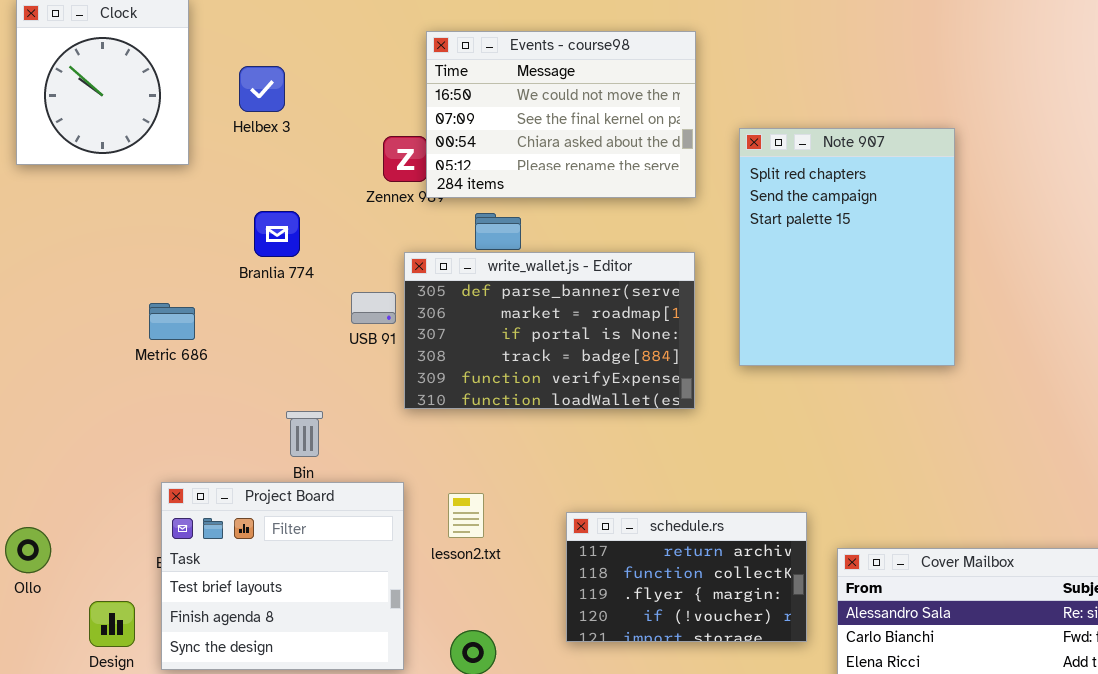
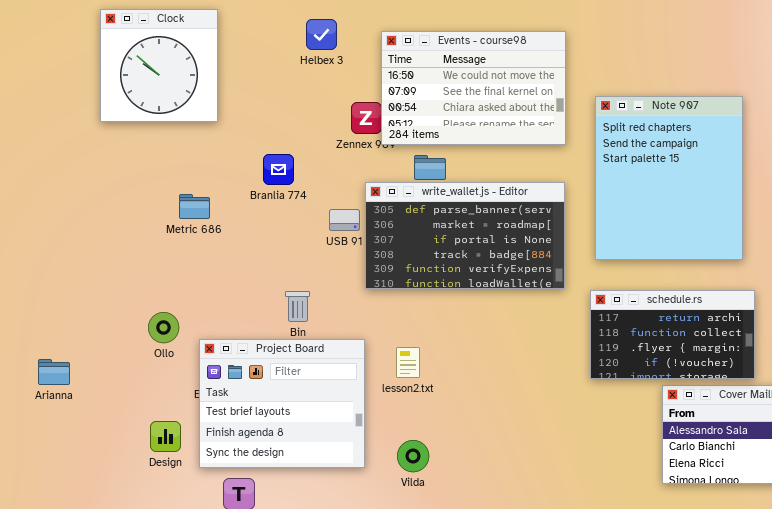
Helbex 3: [239,66,285,112] -> [306,19,337,50], moved
Metric 686: [149,303,195,340] -> [179,194,210,219], moved
schedule.rs: [566,512,807,642] -> [590,290,755,379], moved
Ollo: [5,527,51,573] -> [148,312,179,343], moved

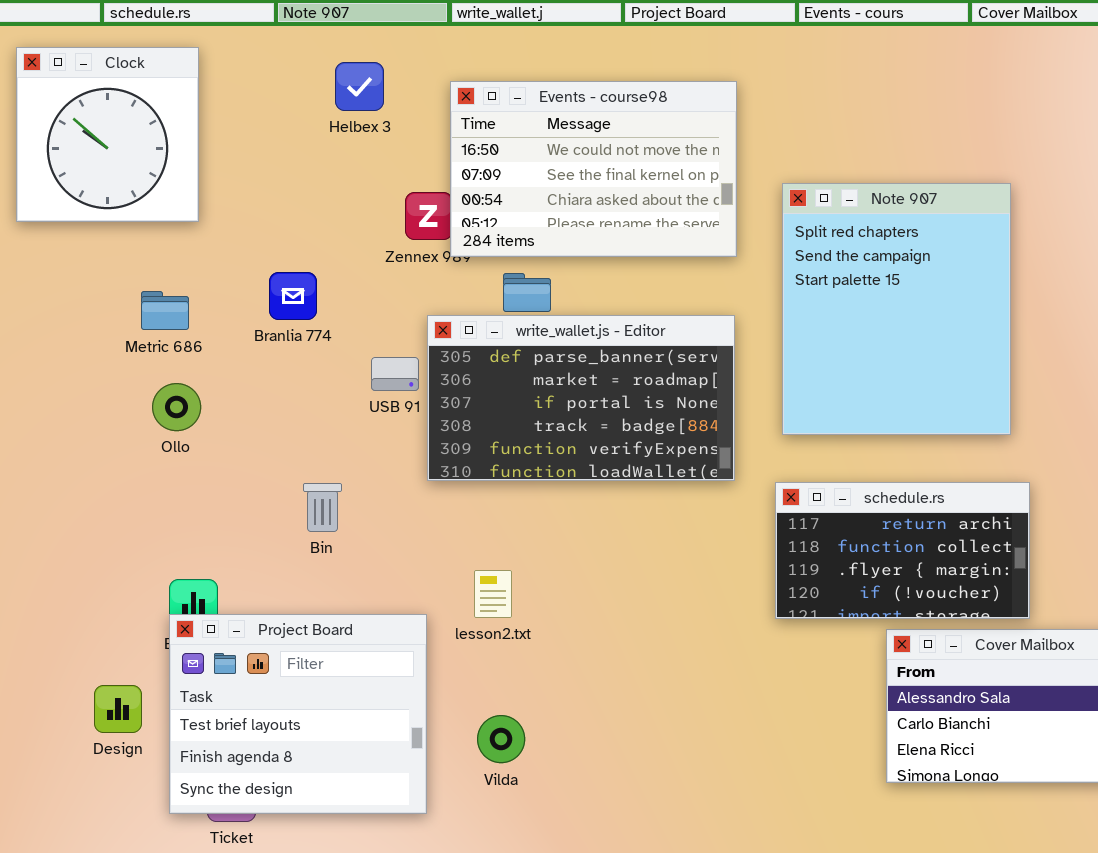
Metric 686: [179,194,210,219] -> [141,291,189,330], moved
Ollo: [148,312,179,343] -> [152,383,201,431], moved
Project Board: [199,339,365,468] -> [169,614,427,814], moved

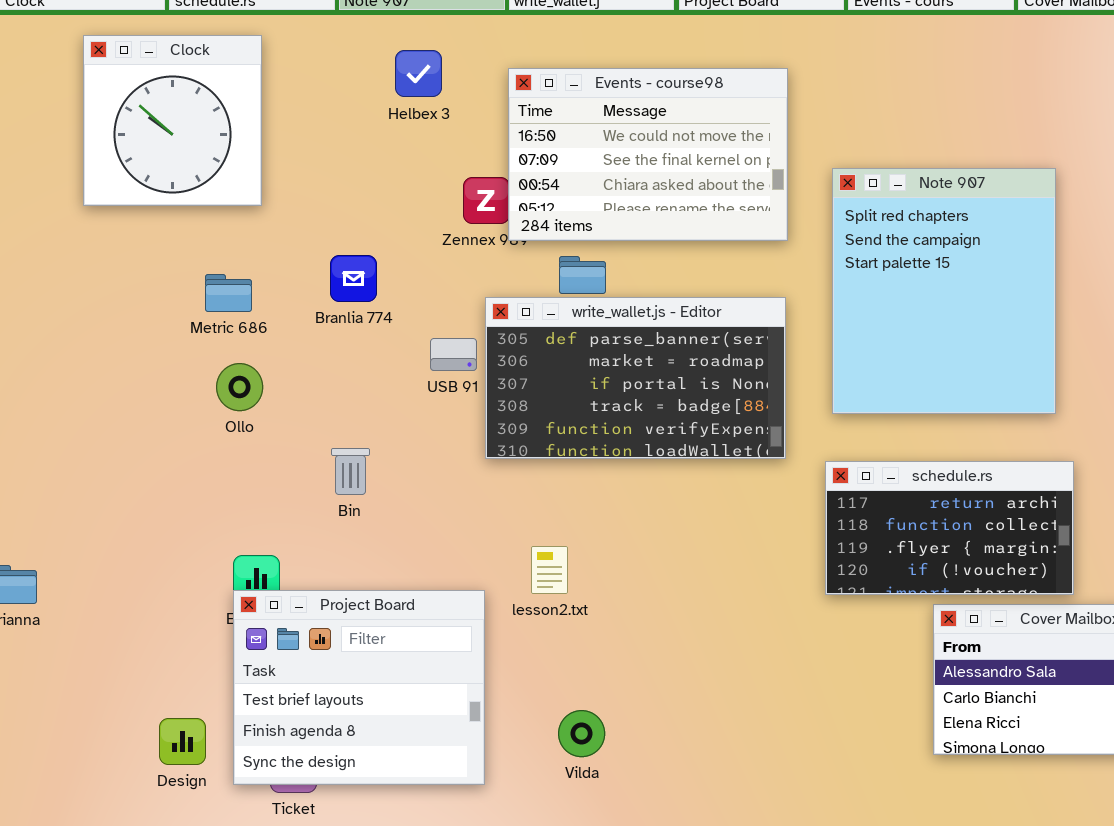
Bin: [303,483,342,532] -> [331,448,370,495], moved
Design: [94,685,142,733] -> [159,718,206,765], moved
Vilda: [477,715,525,763] -> [558,710,605,757], moved

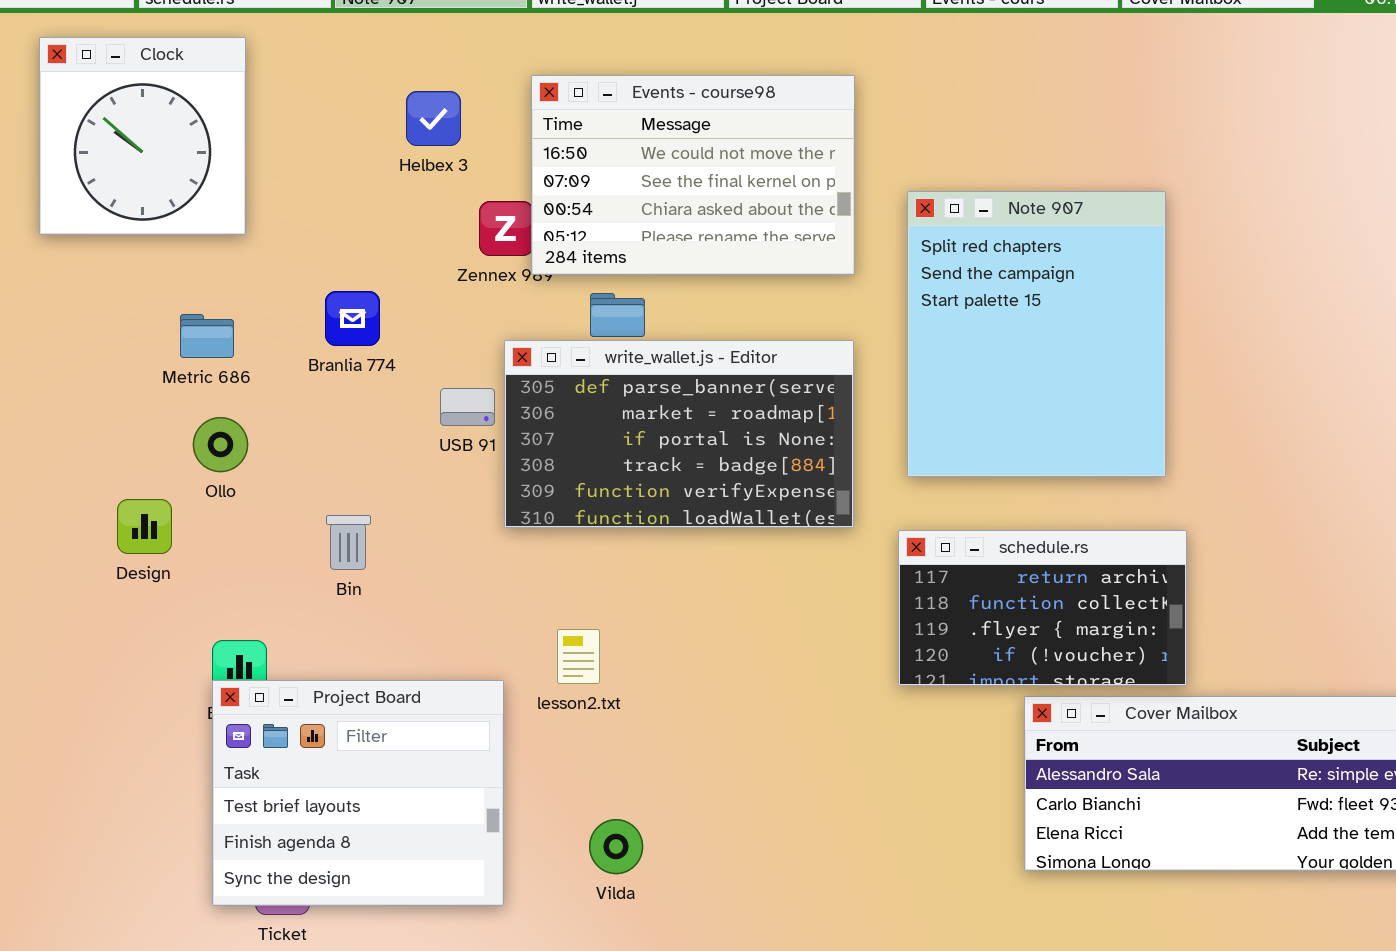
Helbex 3: [395,50,442,97] -> [406,91,461,146], moved
Design: [159,718,206,765] -> [117,499,172,554], moved

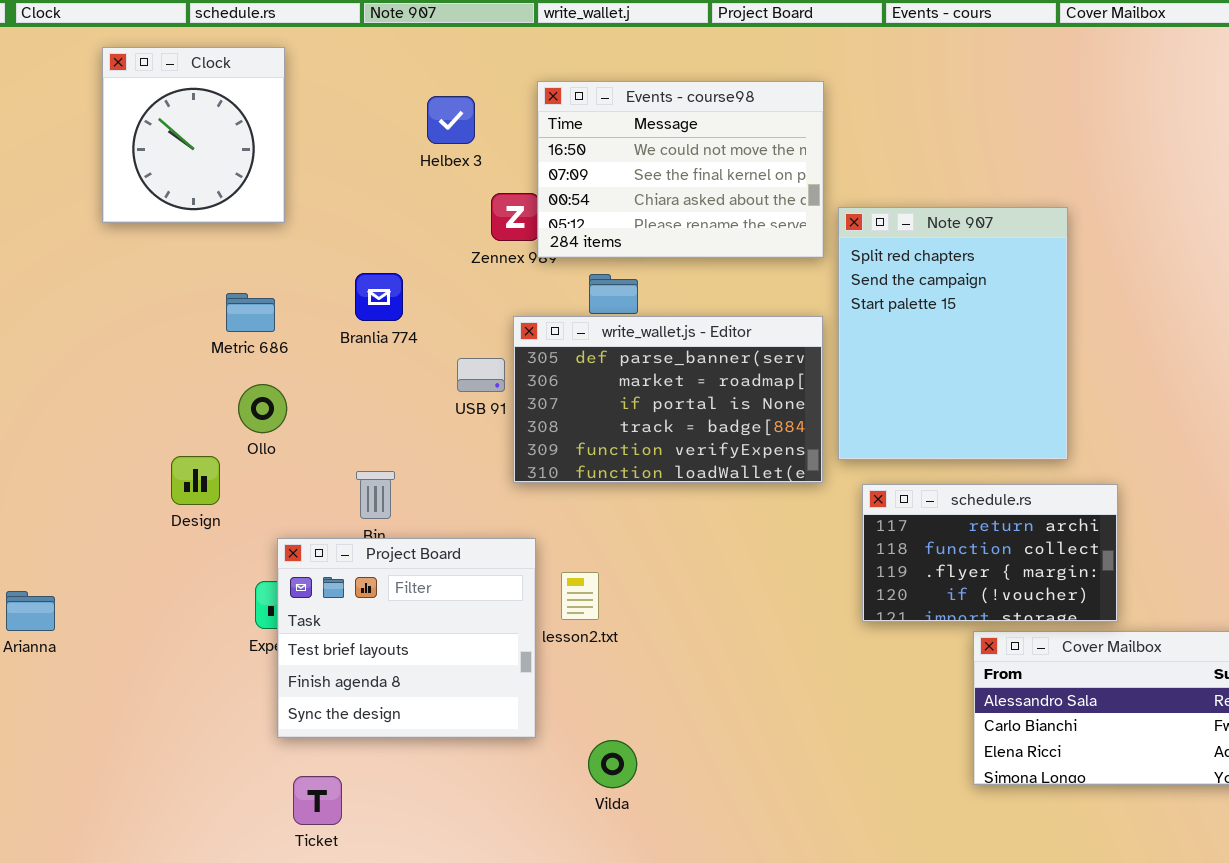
Note 907: [907,191,1166,477] -> [838,207,1068,460], moved
Project Board: [212,680,504,906] -> [277,538,536,738], moved

